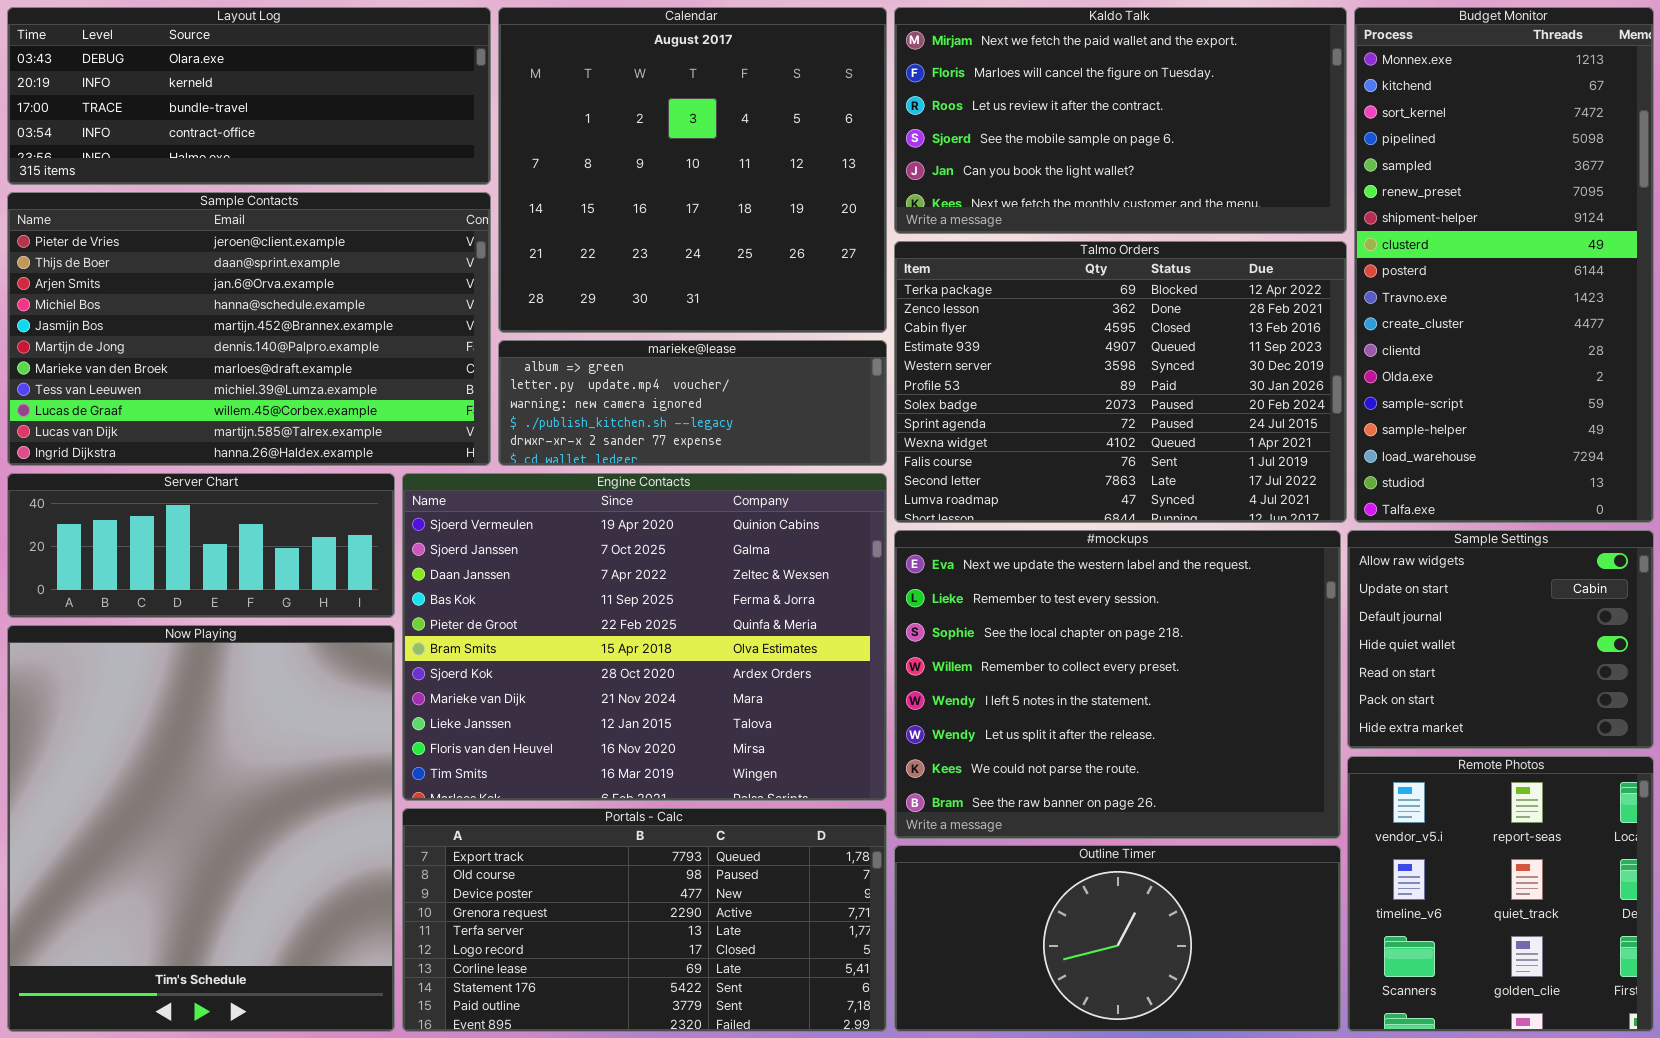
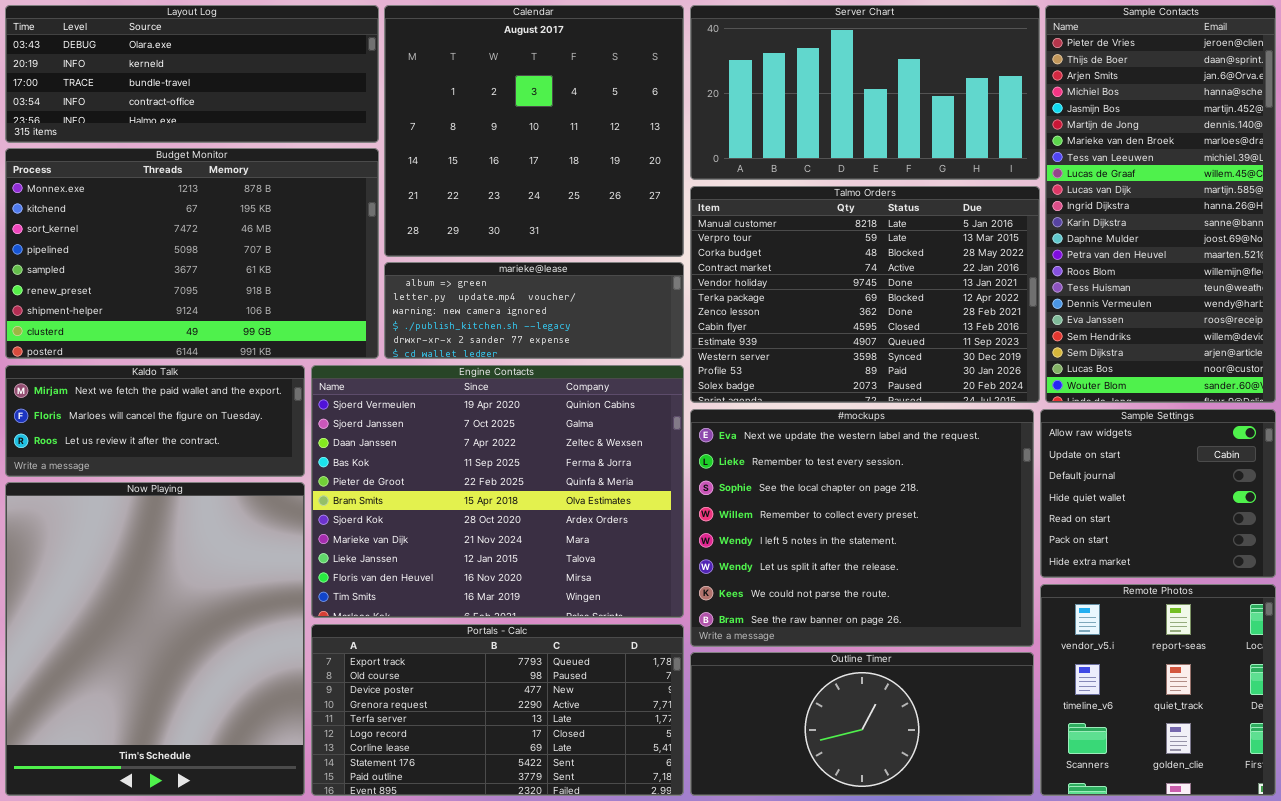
Kaldo Talk: [894,7,1347,234] -> [5,365,305,477], moved, resized
Budget Monitor: [1354,7,1654,523] -> [5,148,379,359], moved, resized
Sample Contacts: [7,192,491,466] -> [1045,5,1276,403], moved, resized
Talmo Orders: [894,241,1347,523] -> [690,186,1040,403], scrolled up 5 rows
Server Chart: [7,473,395,618] -> [690,5,1040,180], moved, resized

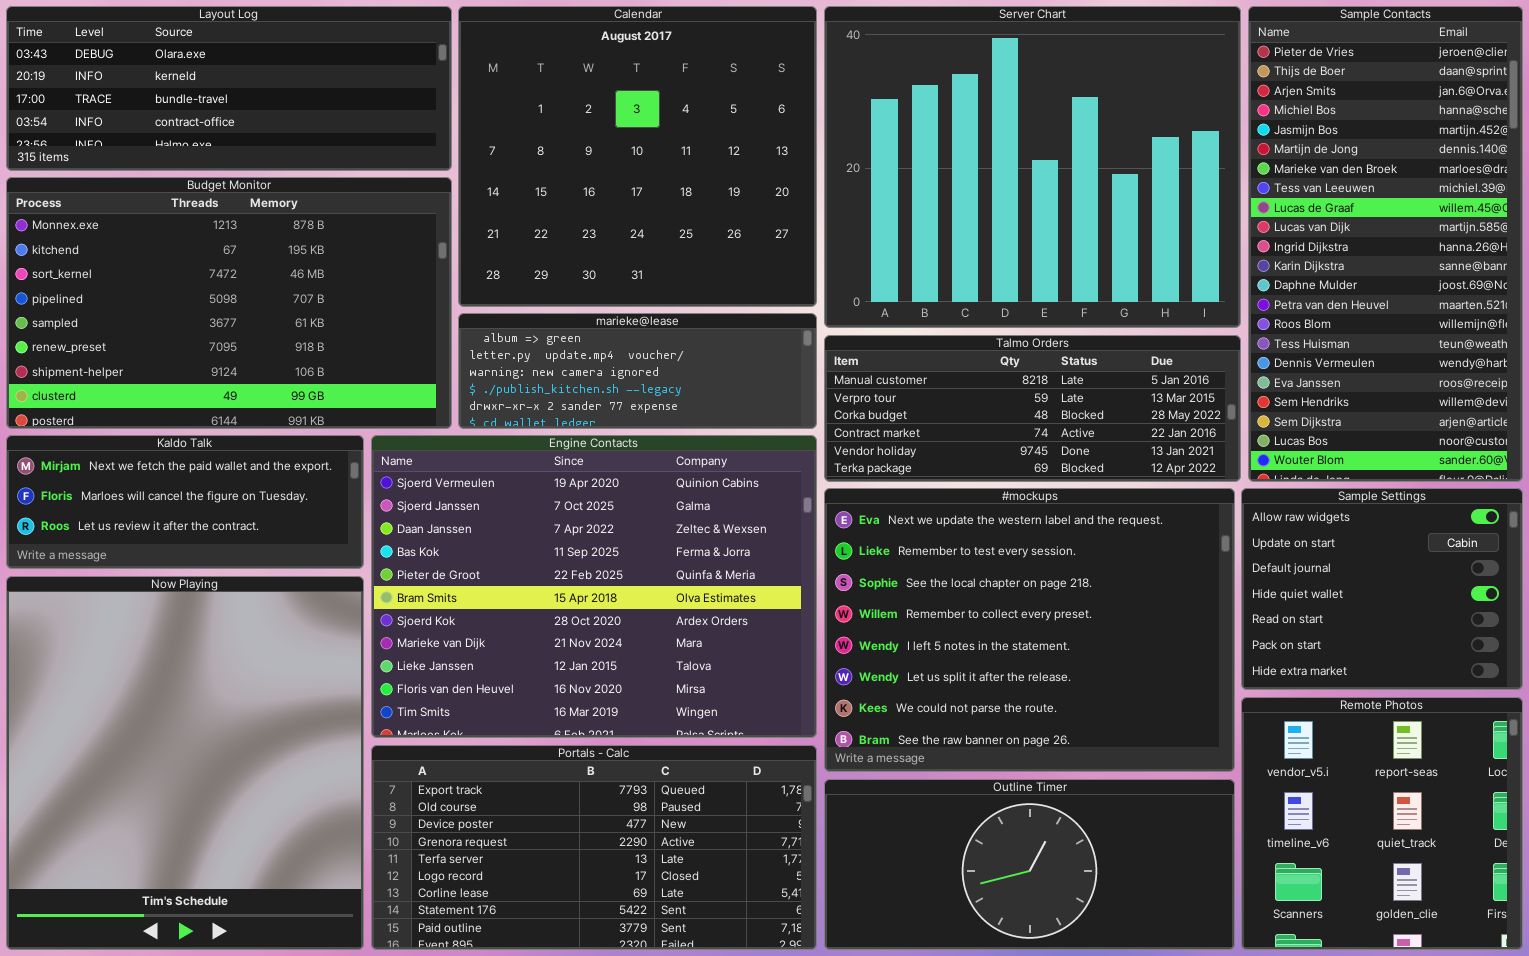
Server Chart: [690,5,1040,180] -> [824,6,1241,328], resized
Talmo Orders: [690,186,1040,403] -> [824,335,1241,482], resized

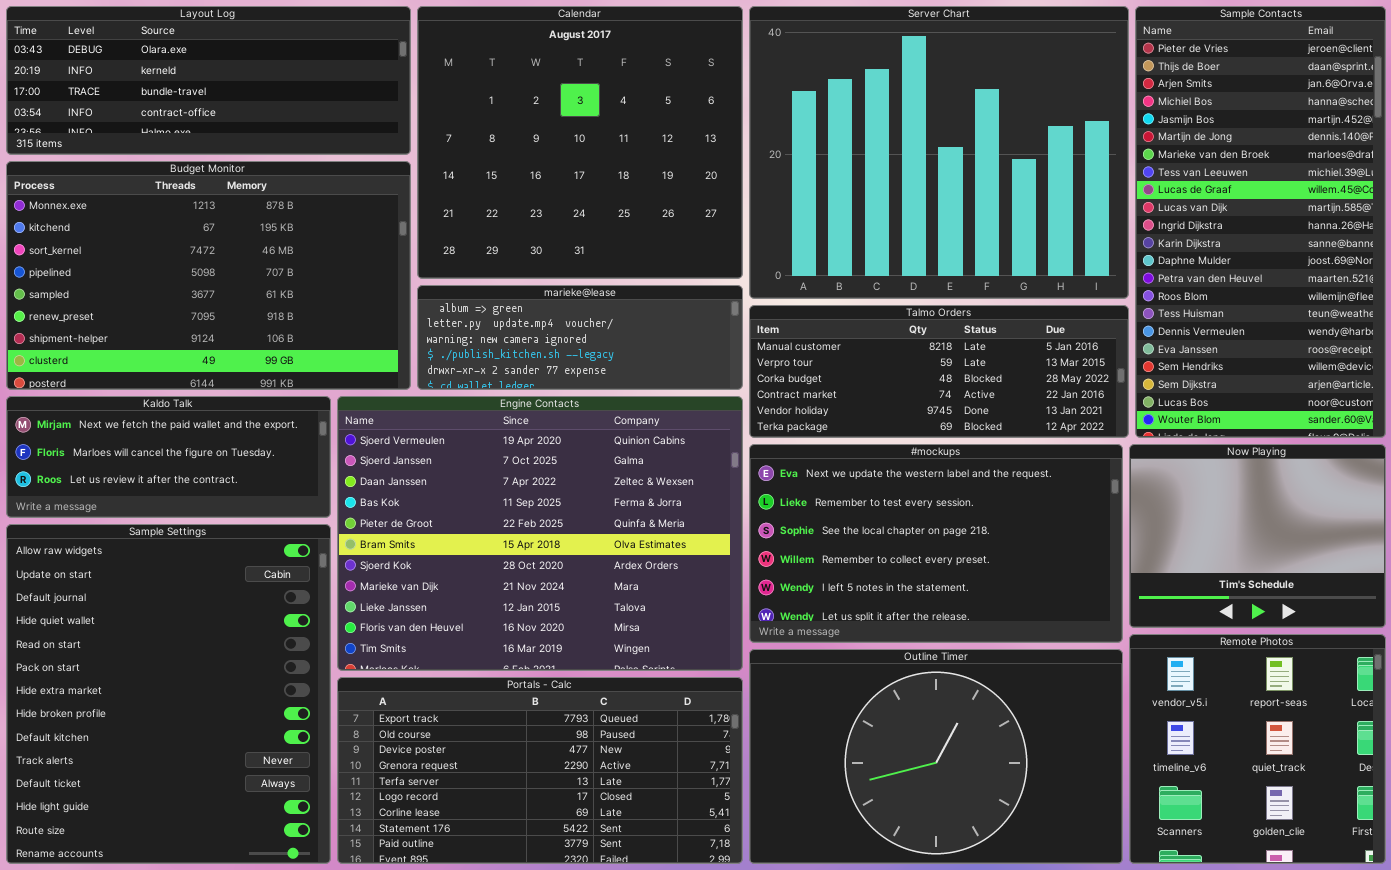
#mockups: [824,488,1235,772] -> [749,444,1123,643], resized
Sample Settings: [1241,488,1523,690] -> [6,524,331,864], moved, resized
Now Playing: [6,576,364,950] -> [1129,444,1386,628], moved, resized
Outline Timer: [824,779,1235,950] -> [749,649,1123,864], resized

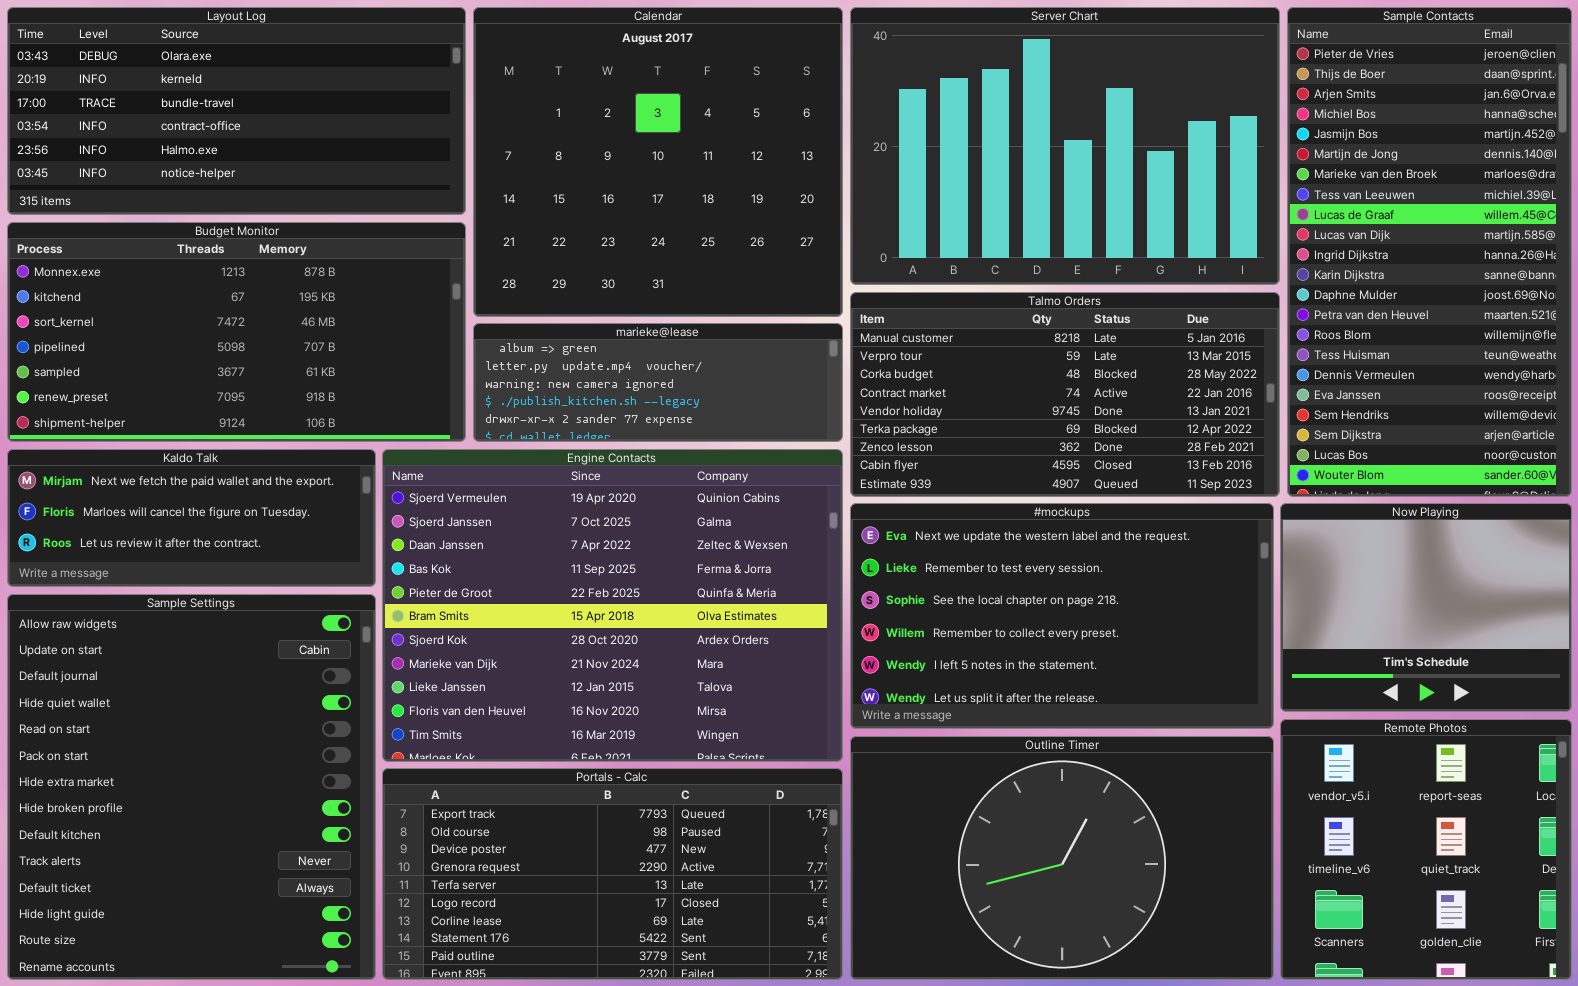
Layout Log: [6,6,411,155] -> [7,7,466,215], resized
Server Chart: [749,6,1129,299] -> [850,7,1280,285], resized
Budget Monitor: [6,161,411,390] -> [7,222,466,442], resized
Talmo Orders: [749,305,1129,438] -> [850,292,1280,497], resized

